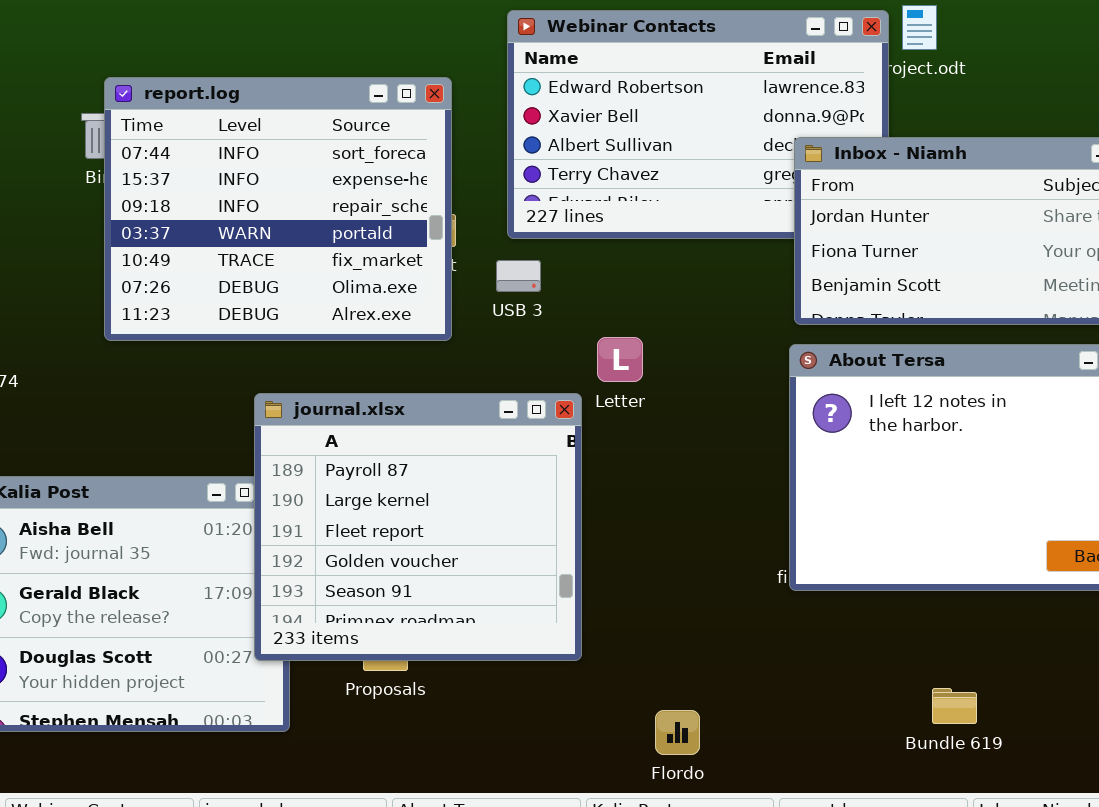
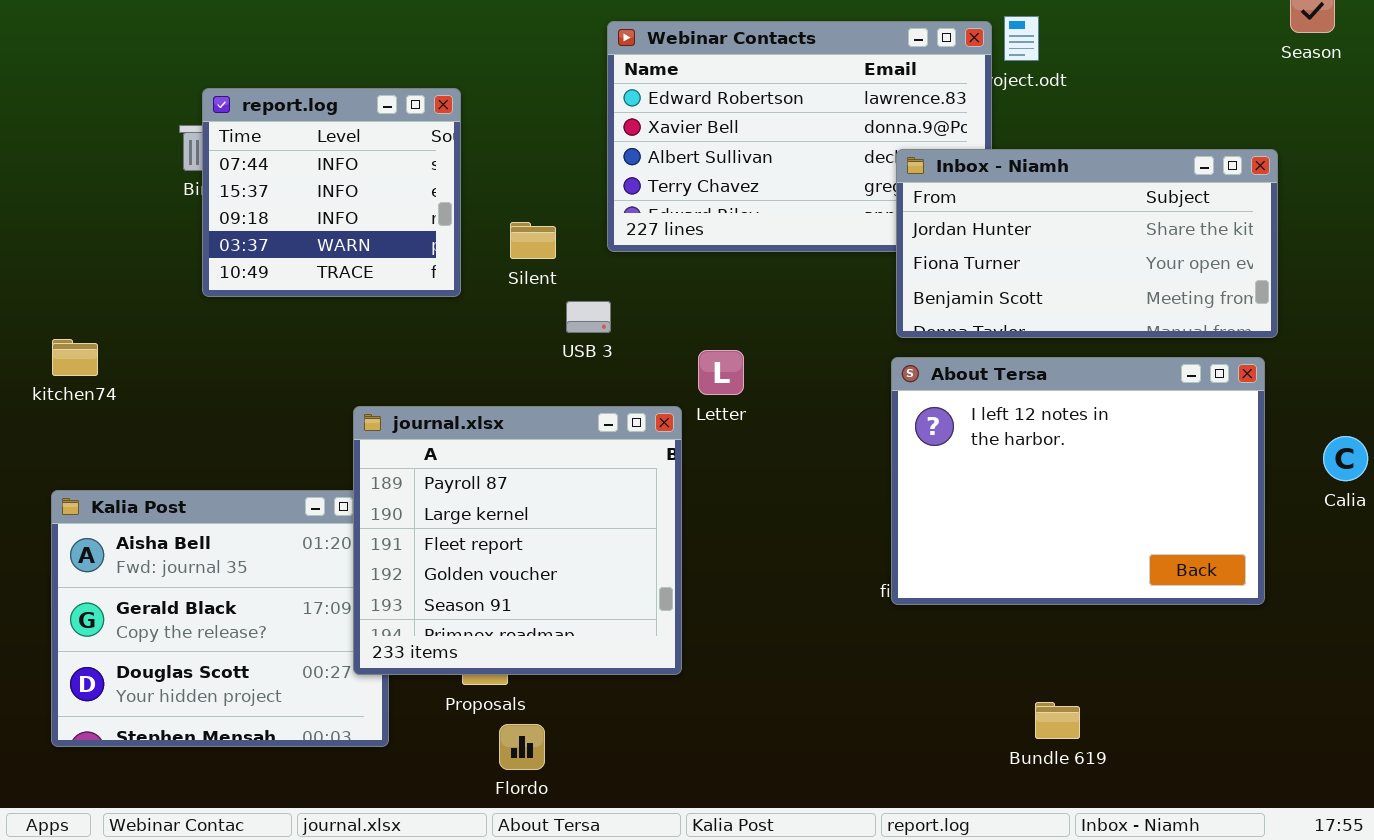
report.log: [104,77,452,341] -> [202,88,461,297], resized
USB 3: [496,260,541,292] -> [566,301,611,333], moved
Flordo: [655,710,700,755] -> [499,724,545,770], moved

